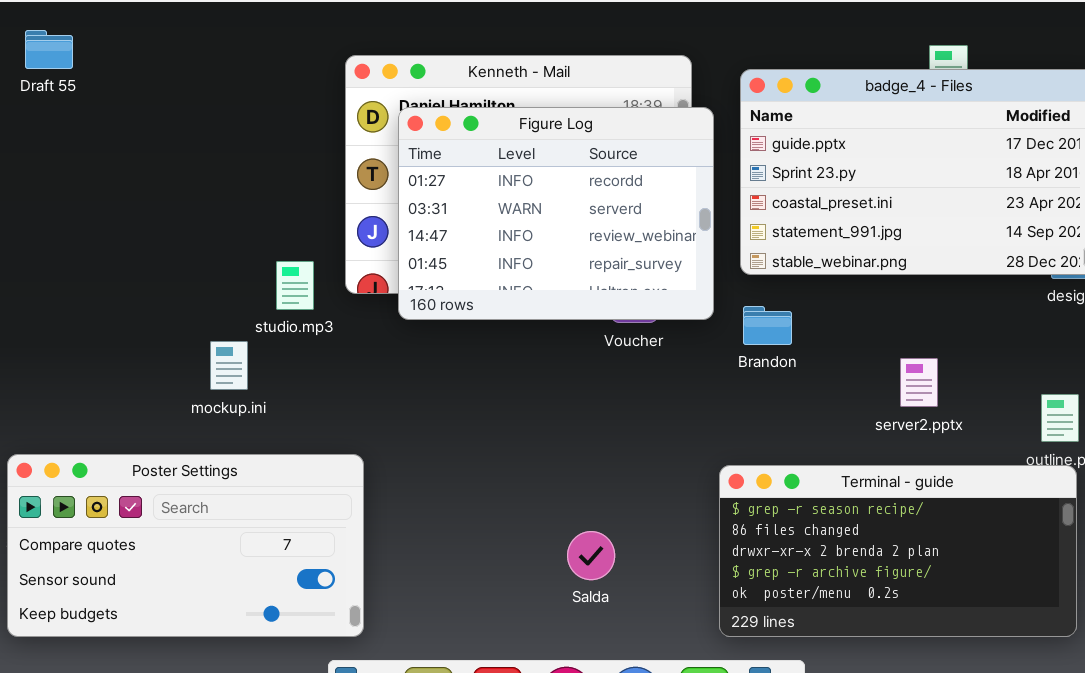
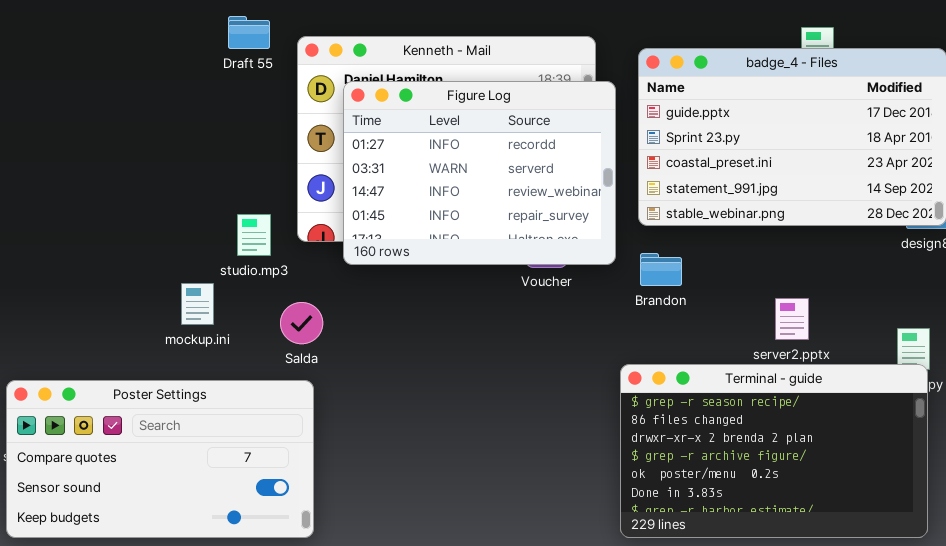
Draft 55: [25,30,73,69] -> [228,16,270,49], moved
Terminal - guide: [719,465,1077,637] -> [620,364,928,538], resized
Salda: [567,531,615,580] -> [280,302,323,344], moved

